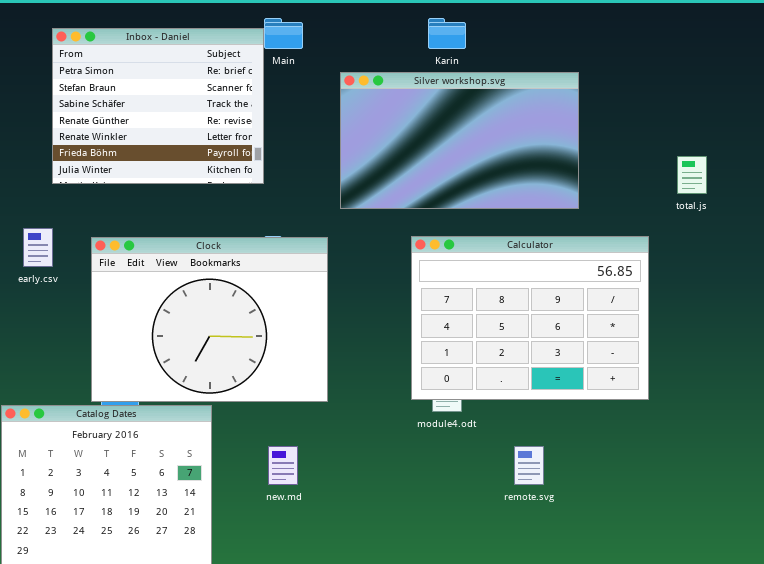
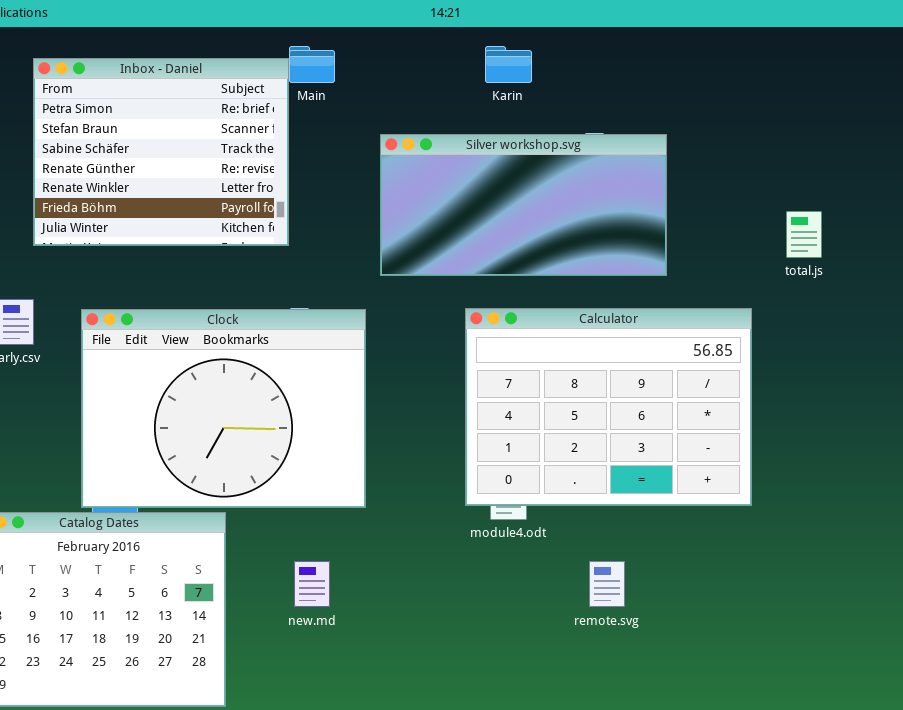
Silver workshop.svg: [340,72,579,209] -> [380,134,667,276], resized

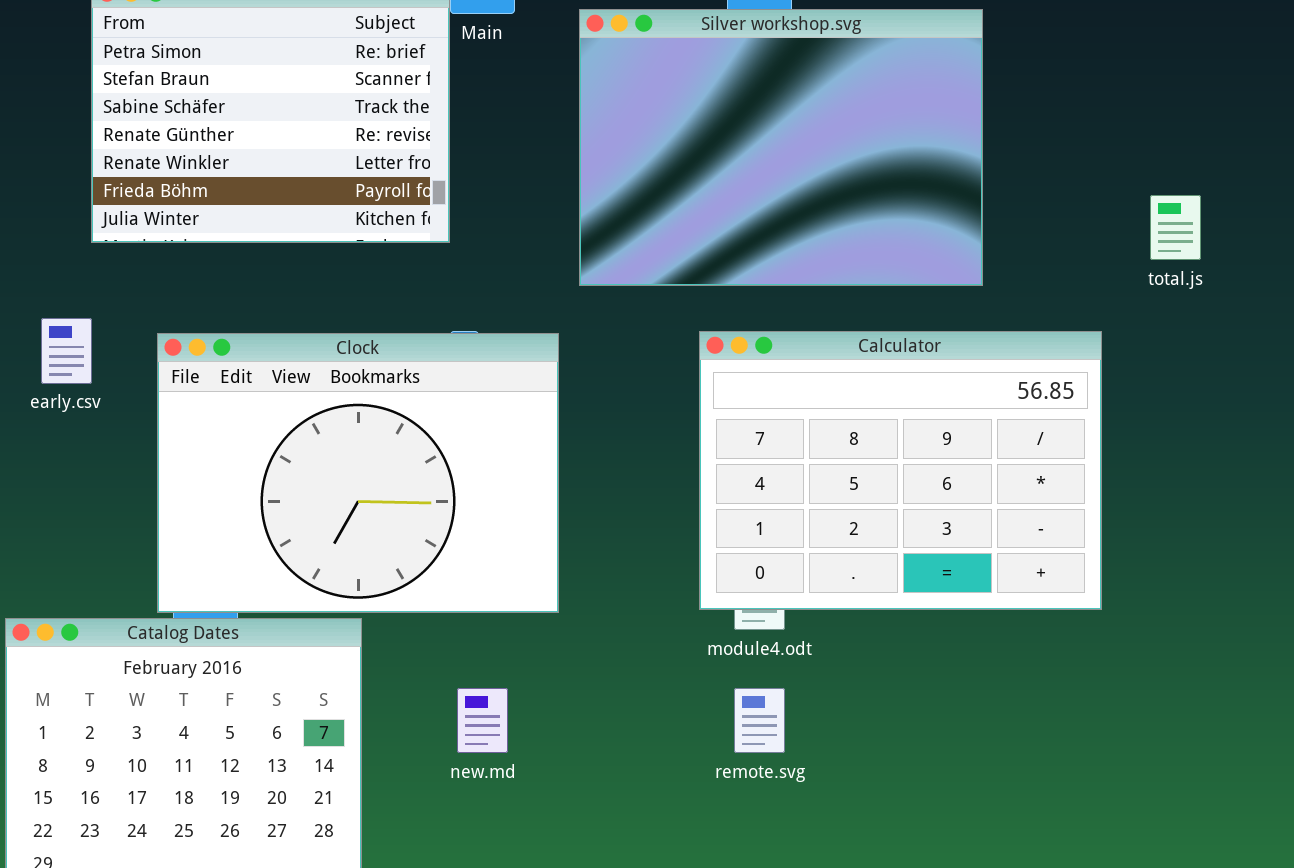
Silver workshop.svg: [380,134,667,276] -> [579,9,983,286], resized
remote.svg: [589,561,625,607] -> [734,688,785,753], moved

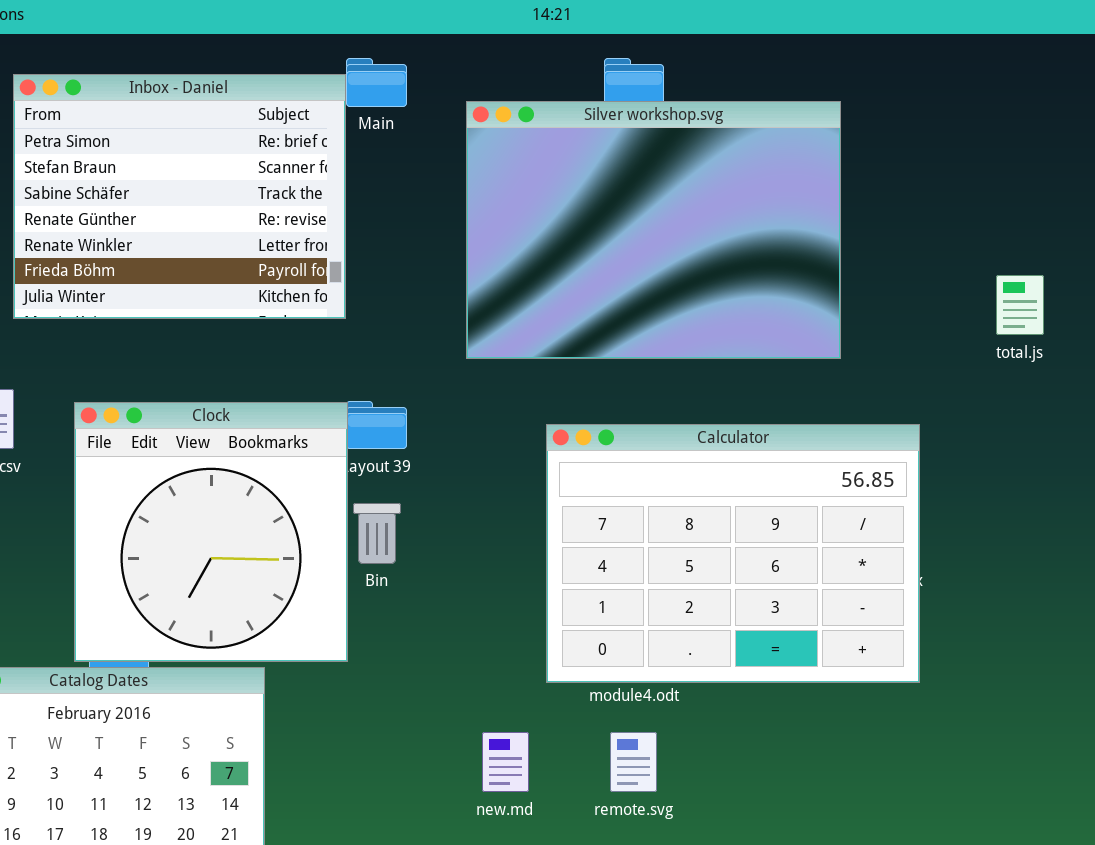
Calculator: [699,331,1102,610] -> [546,424,920,683], moved
Clock: [157,333,559,613] -> [74,402,348,662], resized
new.md: [457,688,508,753] -> [482,732,529,792], moved

